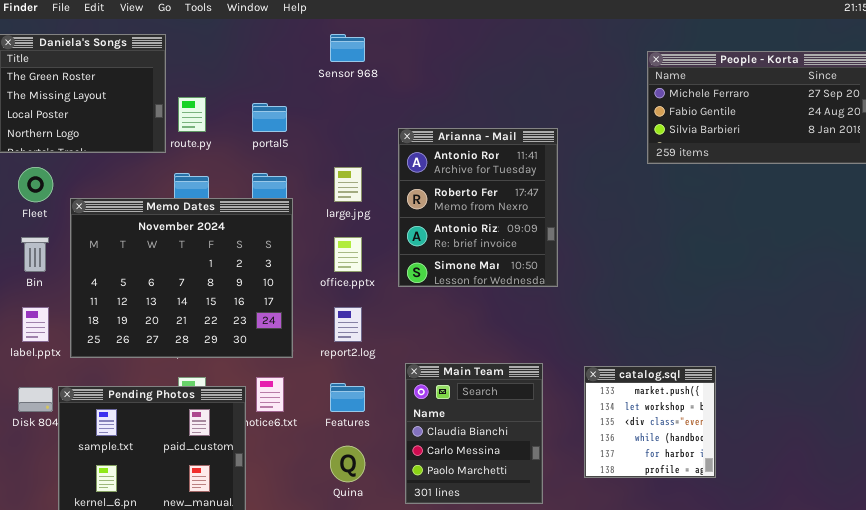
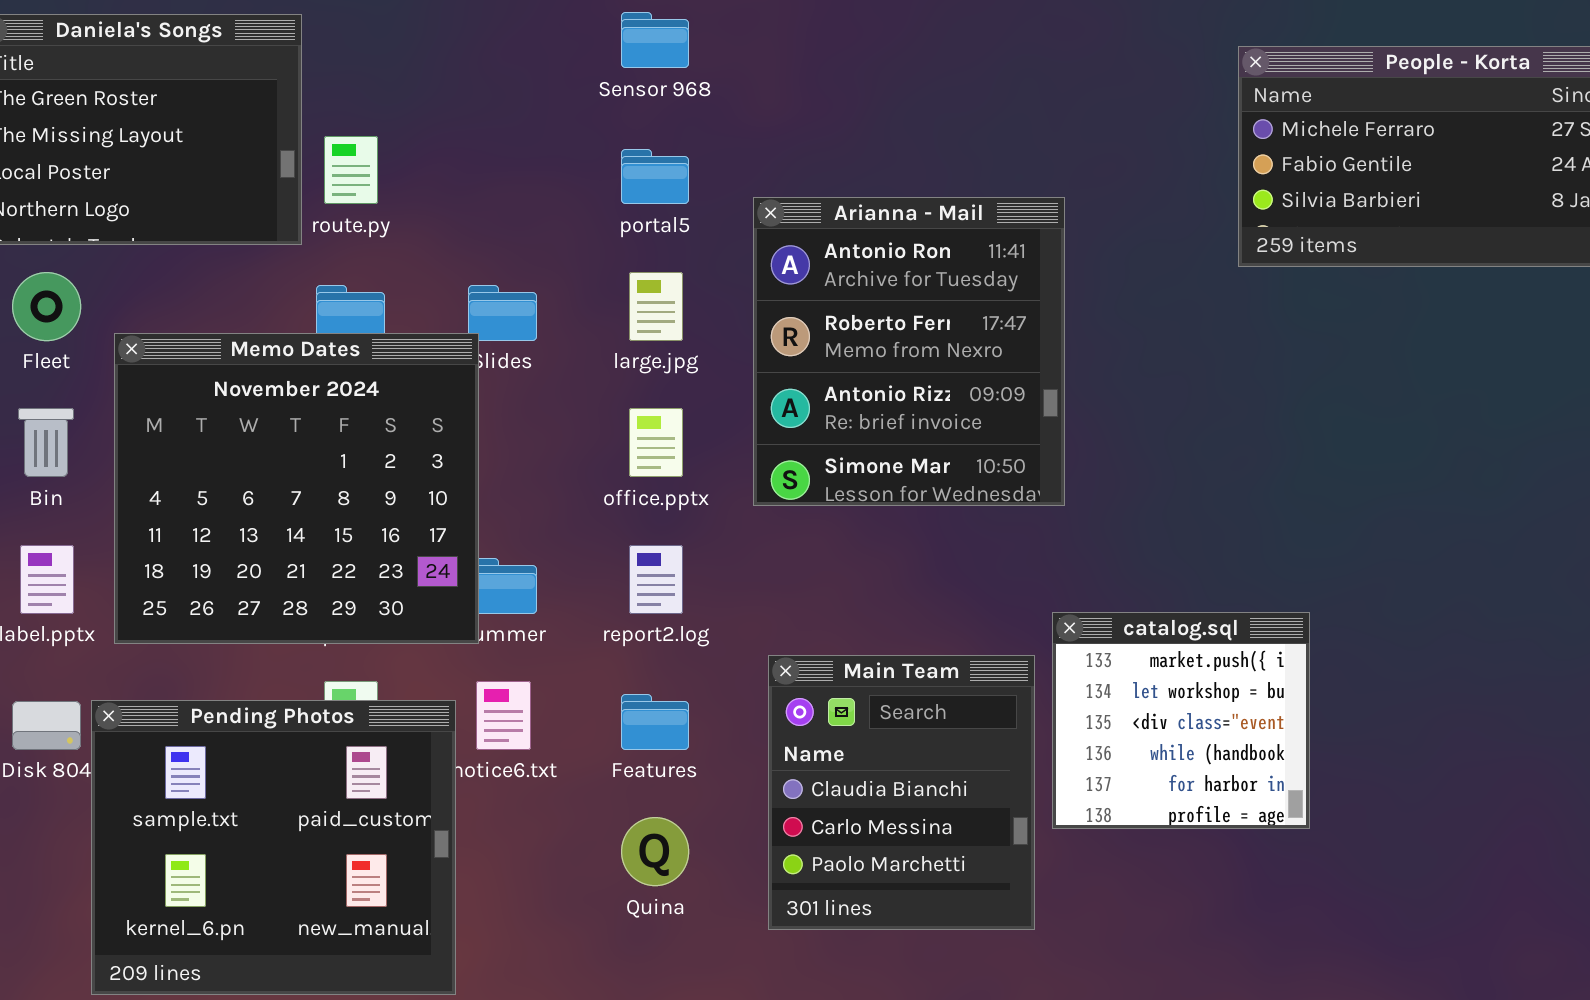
portal5: [252,103,287,132] -> [621,149,689,204], moved
Memo Dates: [70,198,293,358] -> [114,333,479,644], resized
catalog.sql: [584,366,716,478] -> [1052,612,1310,829], moved

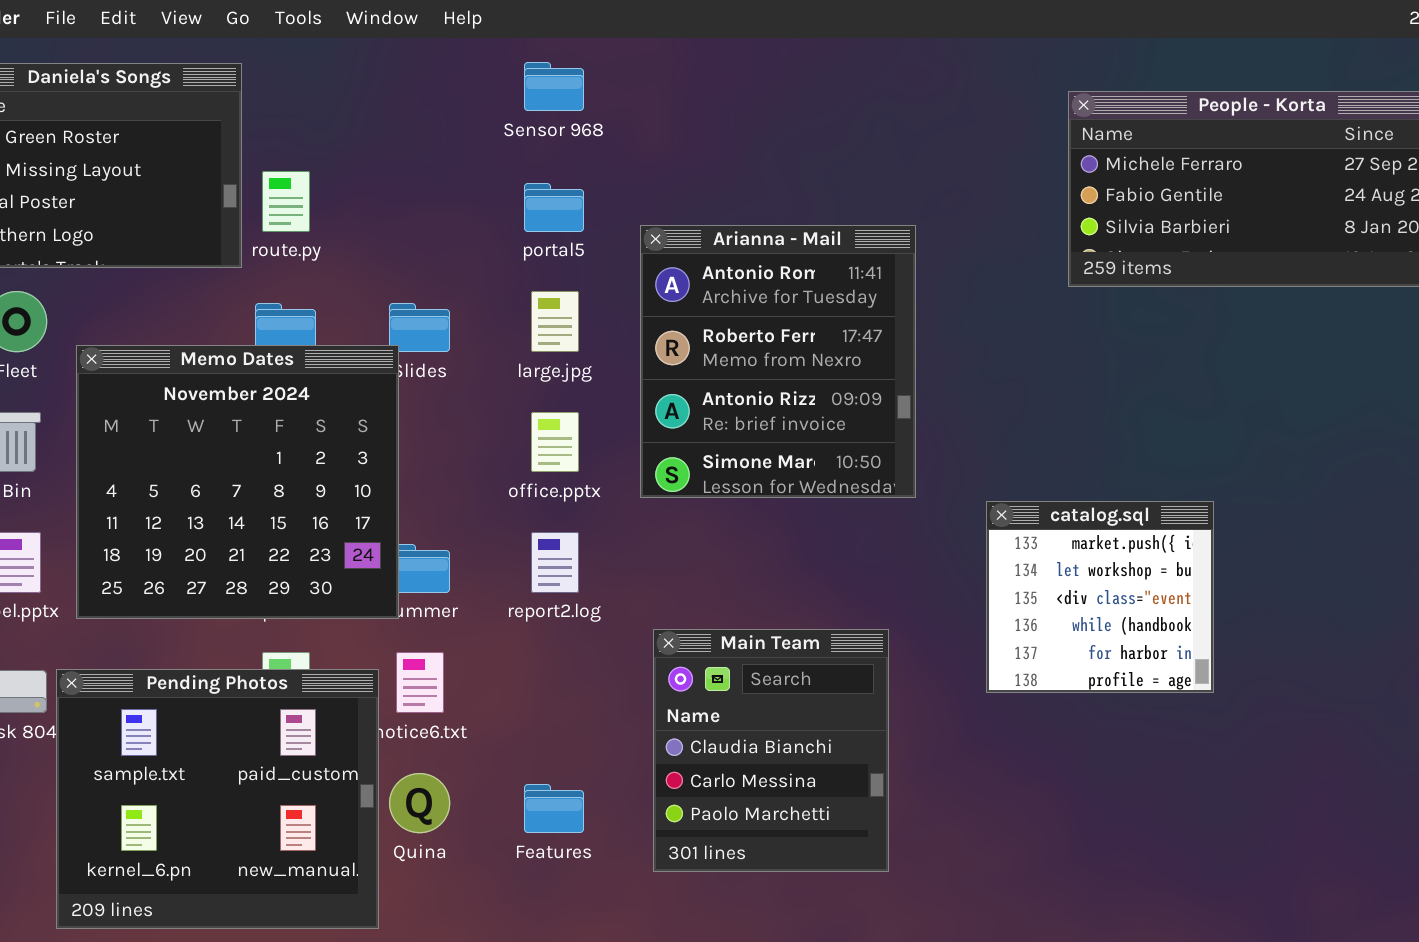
catalog.sql: [1052,612,1310,829] -> [986,501,1214,693], moved
Features: [621,694,689,750] -> [524,784,584,833], moved
Quina: [621,817,689,886] -> [389,773,450,833], moved

